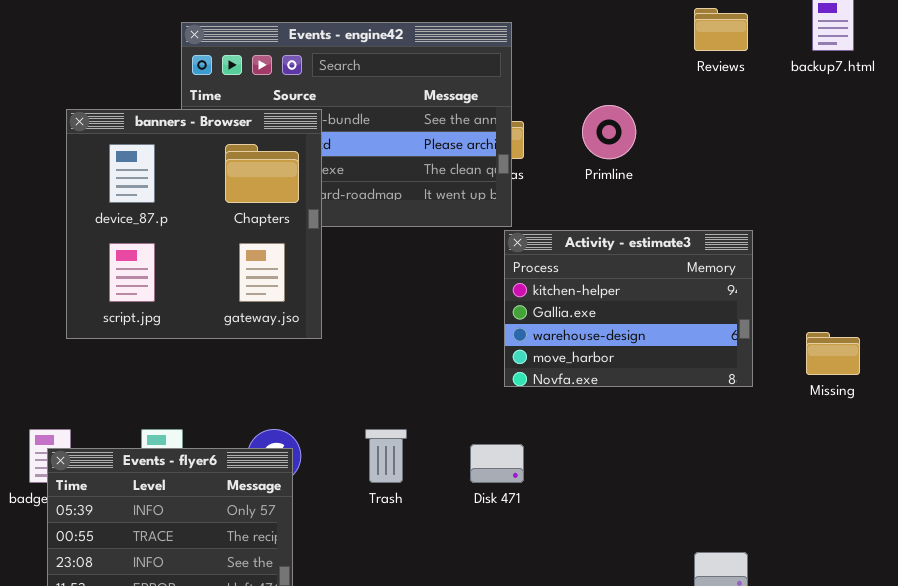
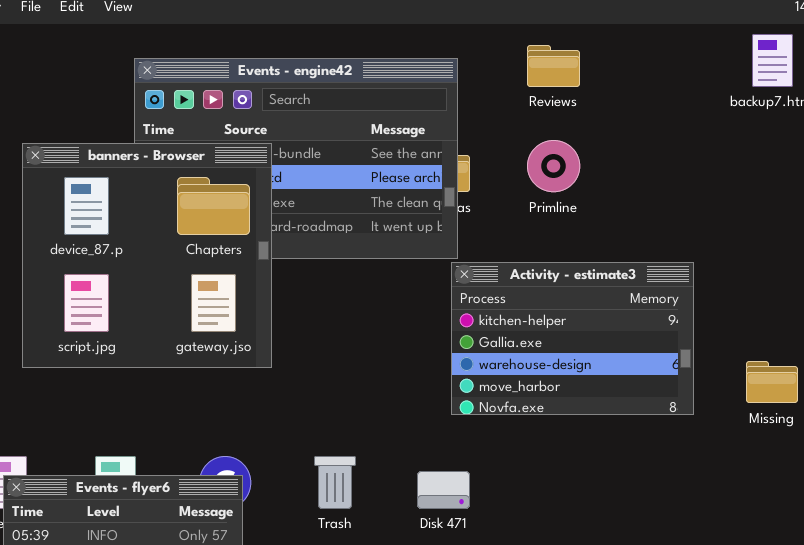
Reviews: [694,8,748,51] -> [527,45,580,87], moved

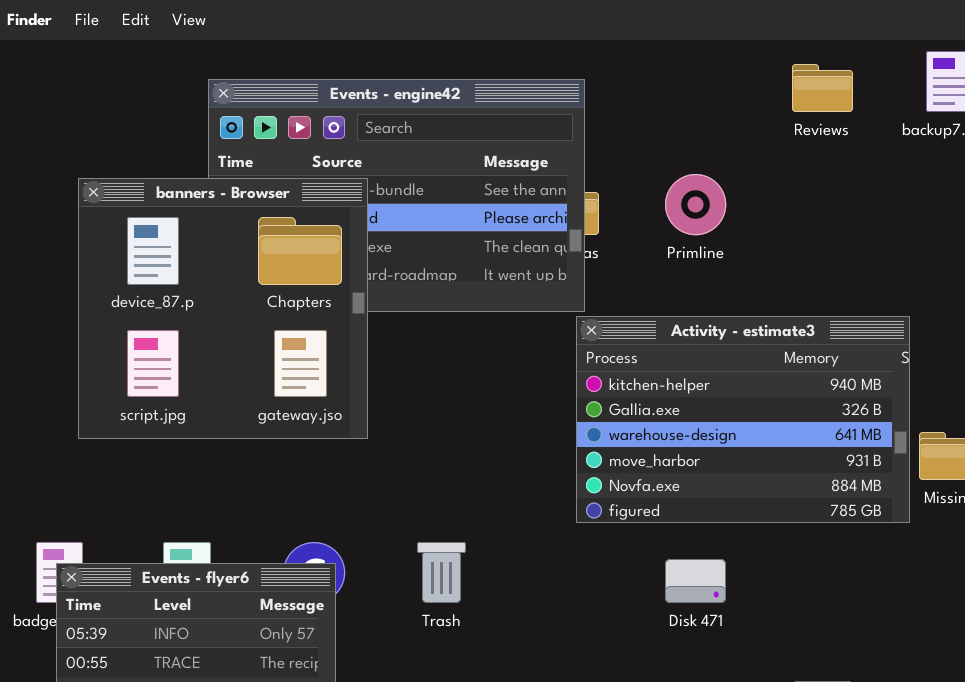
Reviews: [527,45,580,87] -> [792,64,853,112], moved
Activity - estimate3: [451,262,694,415] -> [576,316,910,523], resized
Disk 471: [417,471,470,509] -> [665,559,726,603], moved

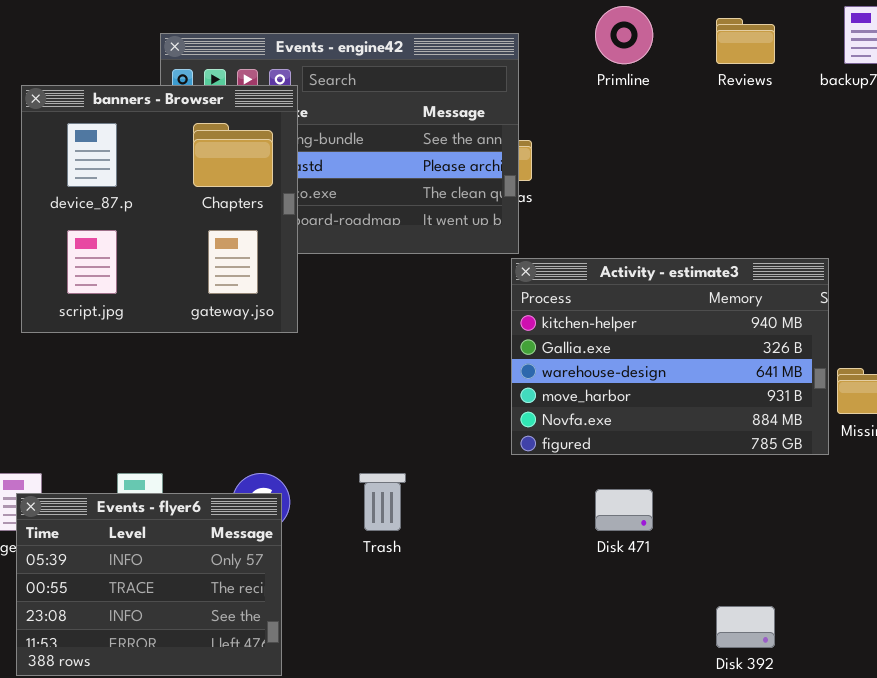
Primline: [665,174,726,235] -> [595,6,653,64], moved
banners - Browser: [78,178,368,439] -> [21,85,298,333], moved

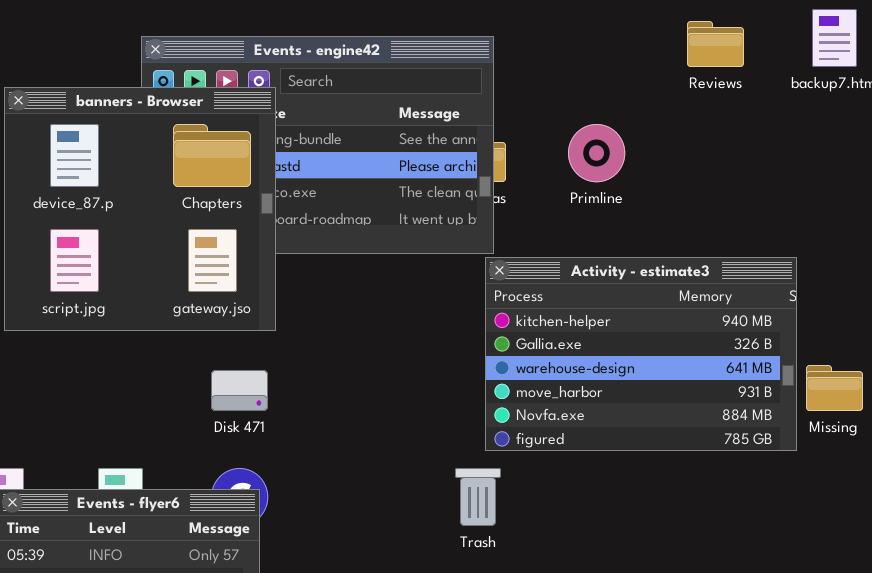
Primline: [595,6,653,64] -> [568,124,625,182], moved
Trash: [359,473,406,531] -> [455,468,501,526], moved
Disk 471: [595,489,653,531] -> [211,370,268,411], moved

